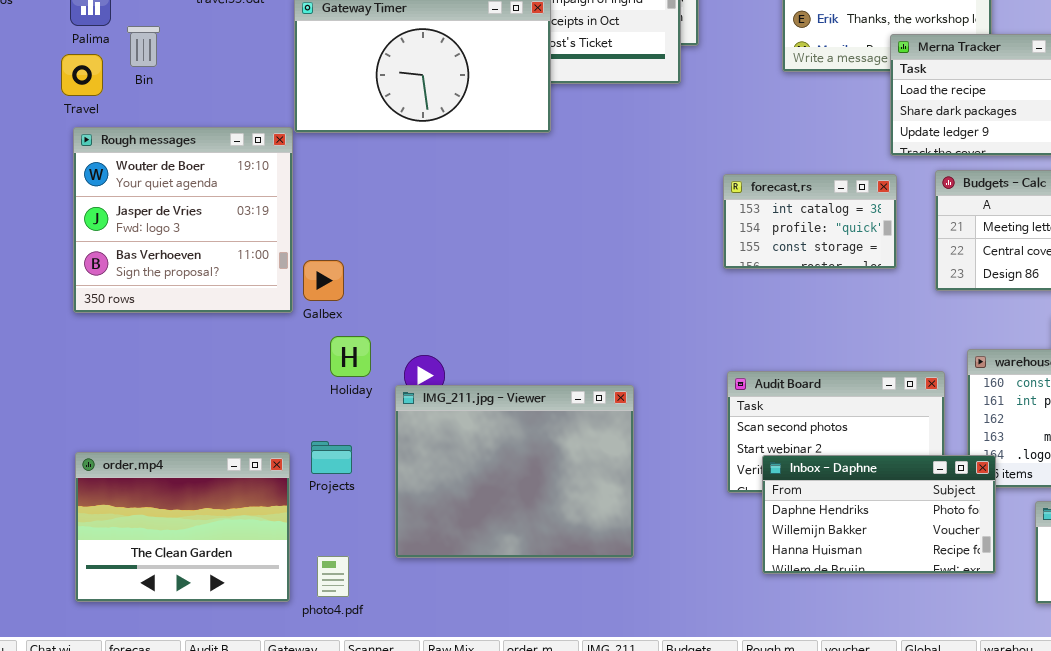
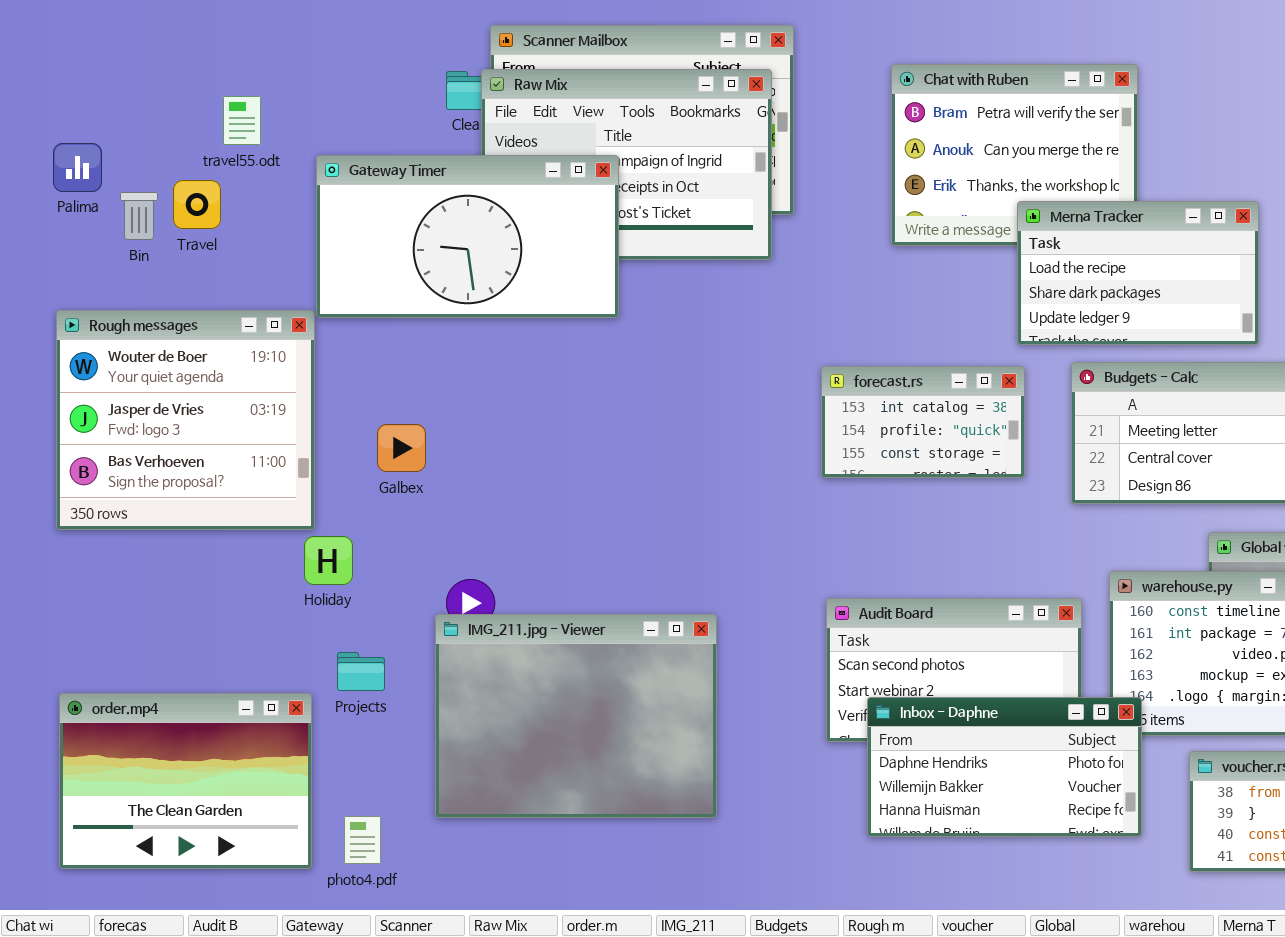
Travel: [61,54,103,96] -> [173,180,221,229], moved
Galbex: [303,260,344,301] -> [377,424,426,472], moved
Holiday: [330,336,371,377] -> [304,536,353,585], moved
Projects: [311,441,352,474] -> [337,652,385,691], moved

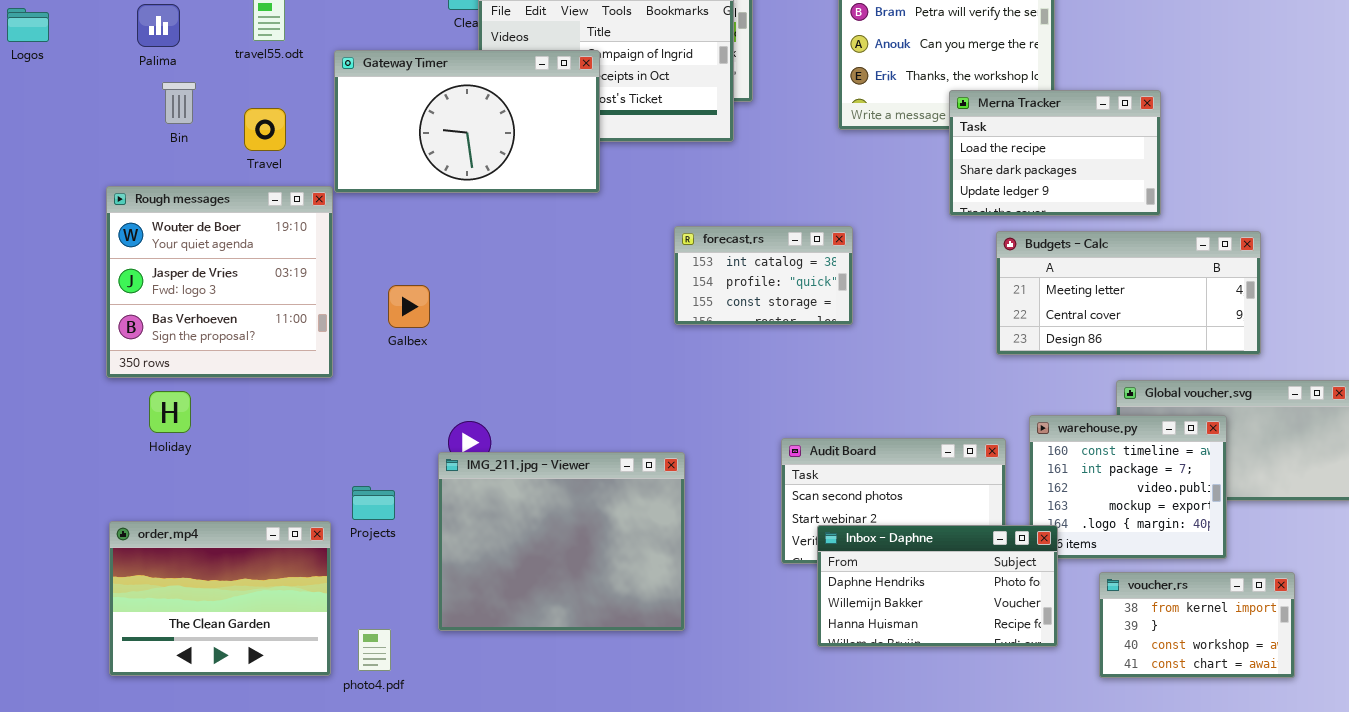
Palima: [53,143,102,192] -> [137,4,180,47], moved
Travel: [173,180,221,229] -> [244,108,286,151], moved
forecast.rs: [821,366,1025,478] -> [674,226,853,325], moved
Holiday: [304,536,353,585] -> [149,391,191,433], moved

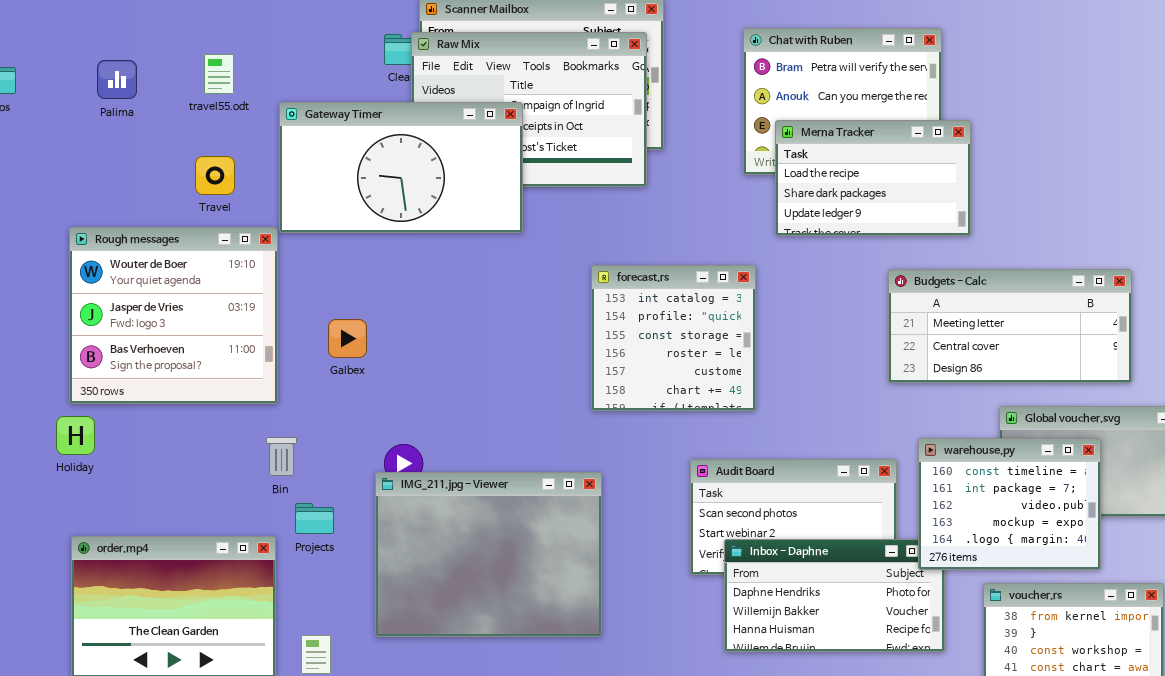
Bin: [162,82,196,124] -> [266,437,297,476], moved
Merna Tracker: [949,90,1161,216] -> [775,120,971,236], moved
forecast.rs: [674,226,853,325] -> [591,265,756,411], resized
Holiday: [149,391,191,433] -> [56,416,95,455], moved
warehouse.py: [1029,415,1227,559] -> [918,438,1101,570], raised

